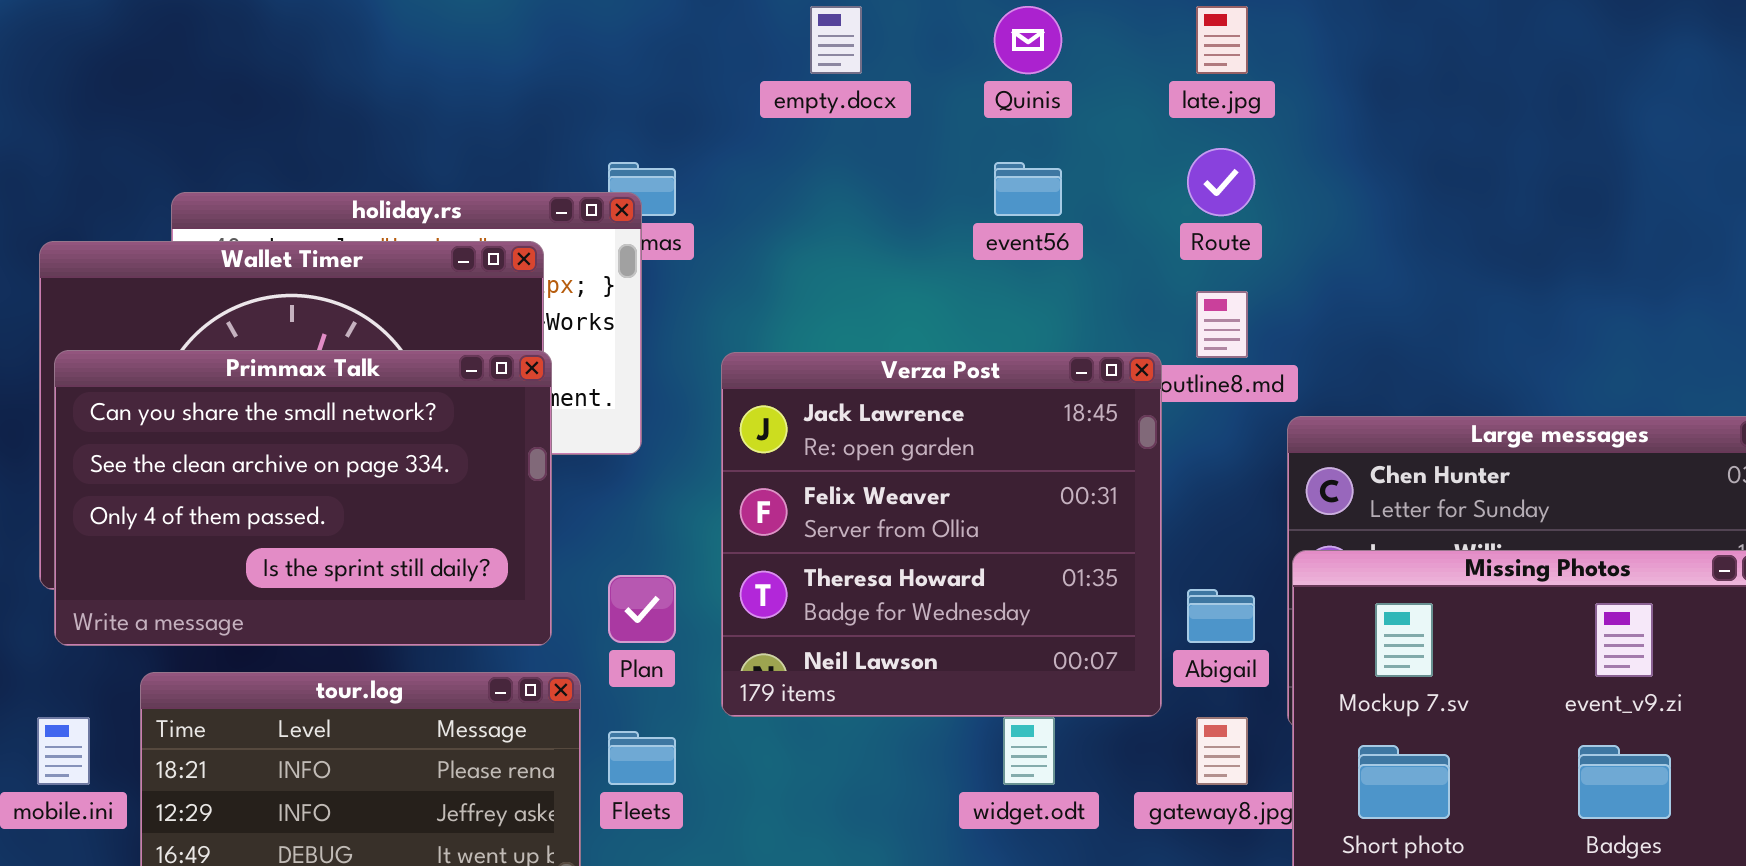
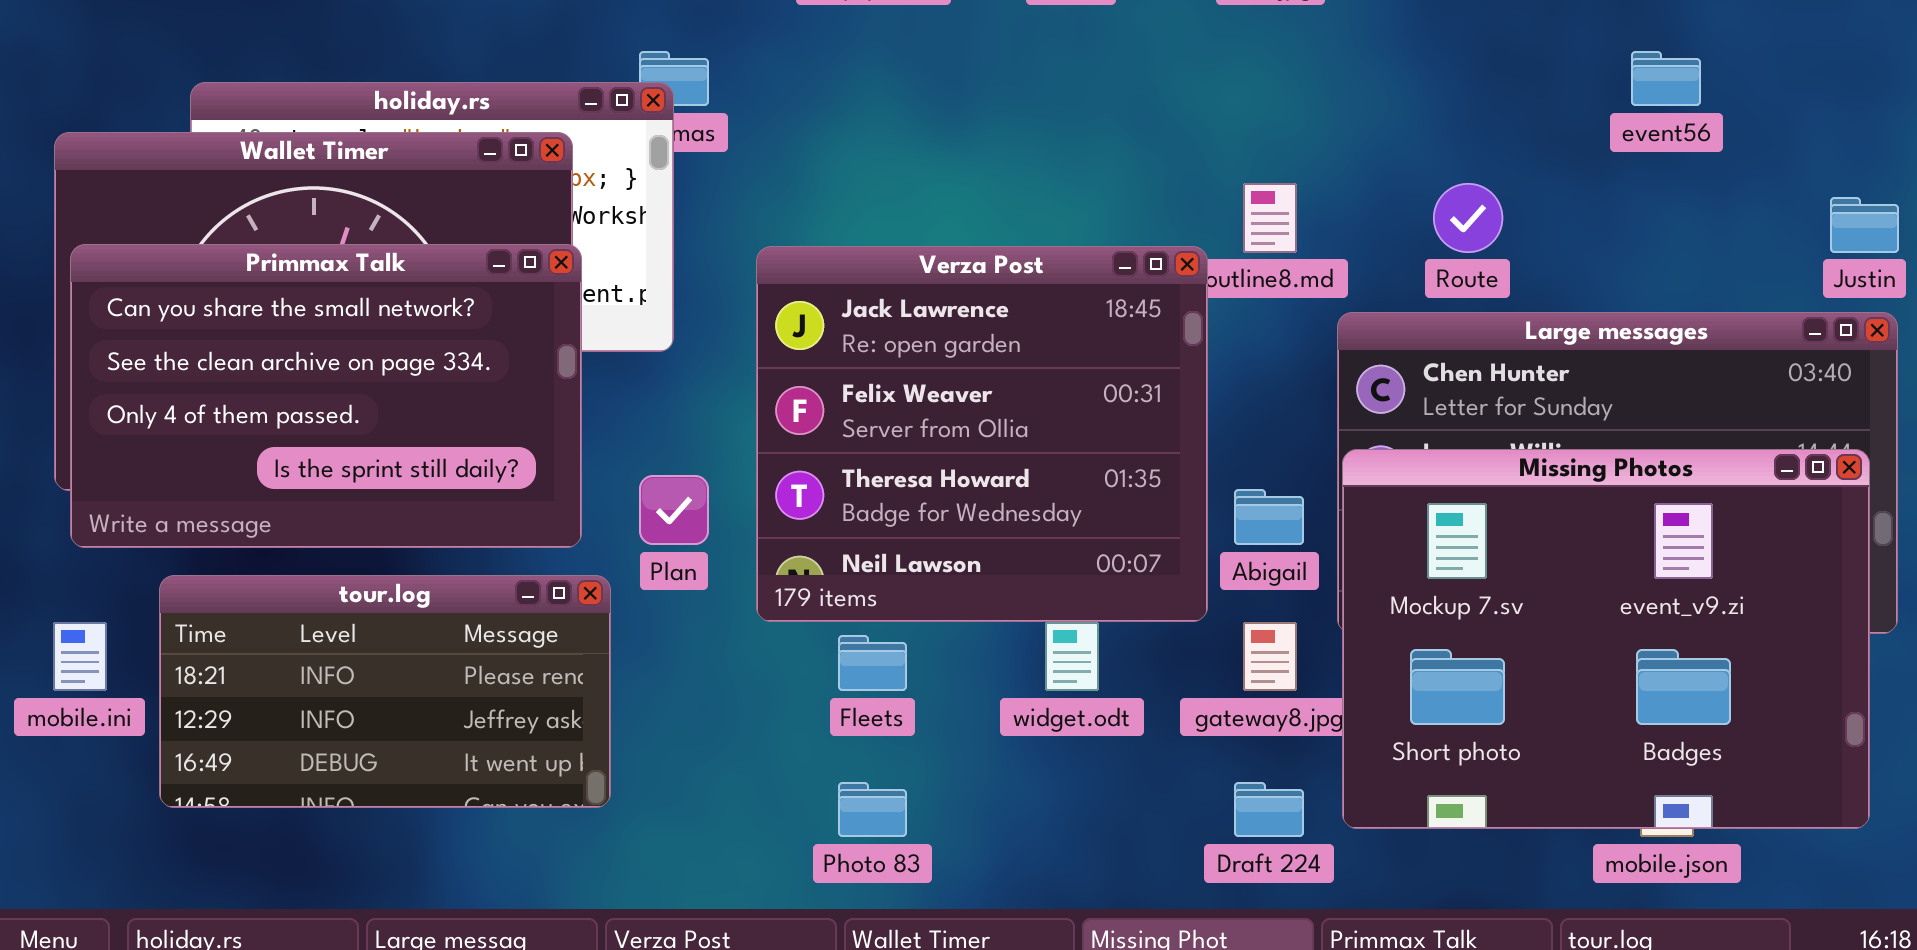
Route: [1187,148,1255,216] -> [1433,183,1503,253], moved
event56: [994,162,1062,216] -> [1631,51,1701,106], moved
Fleets: [608,731,676,785] -> [838,635,907,691], moved

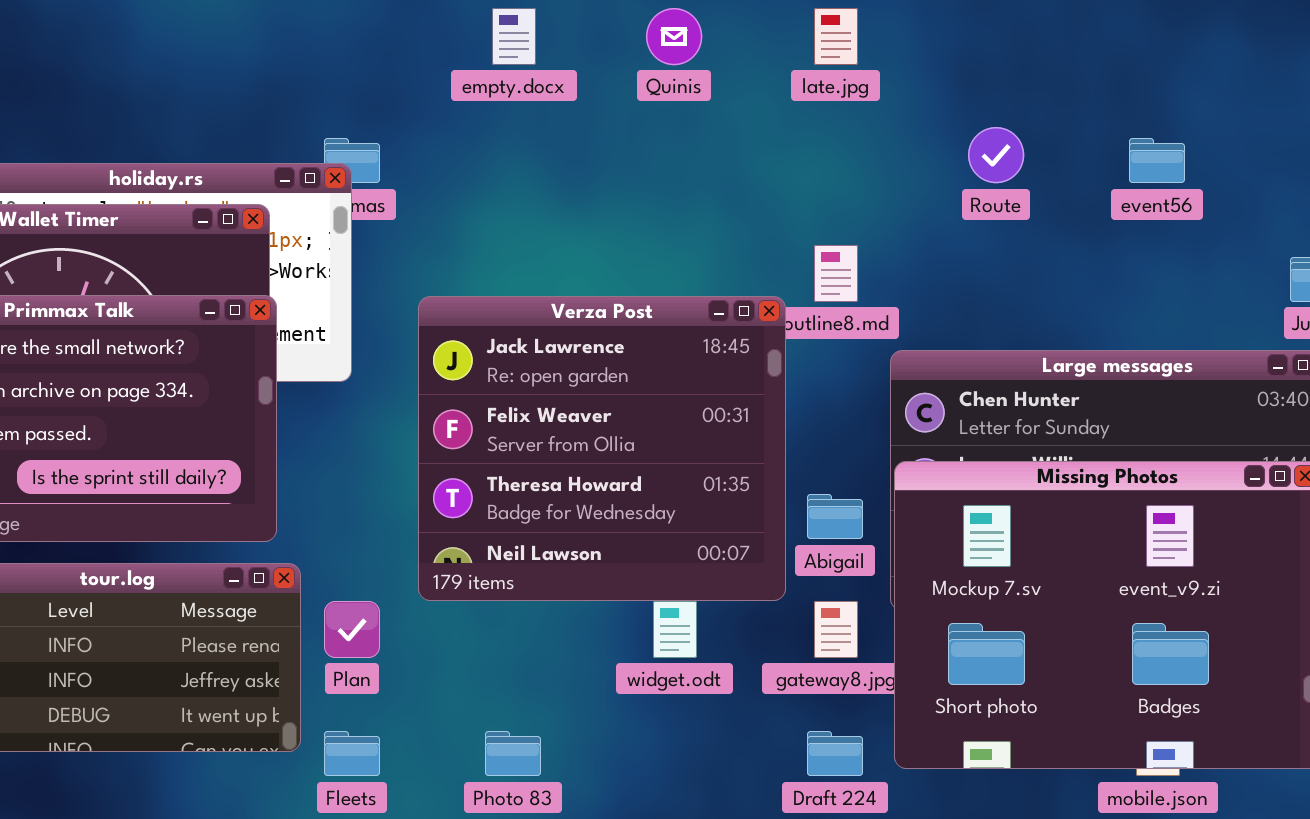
Route: [1433,183,1503,253] -> [968,127,1024,183], moved
Plan: [639,475,709,545] -> [324,601,380,658], moved
Fleets: [838,635,907,691] -> [324,731,380,776], moved

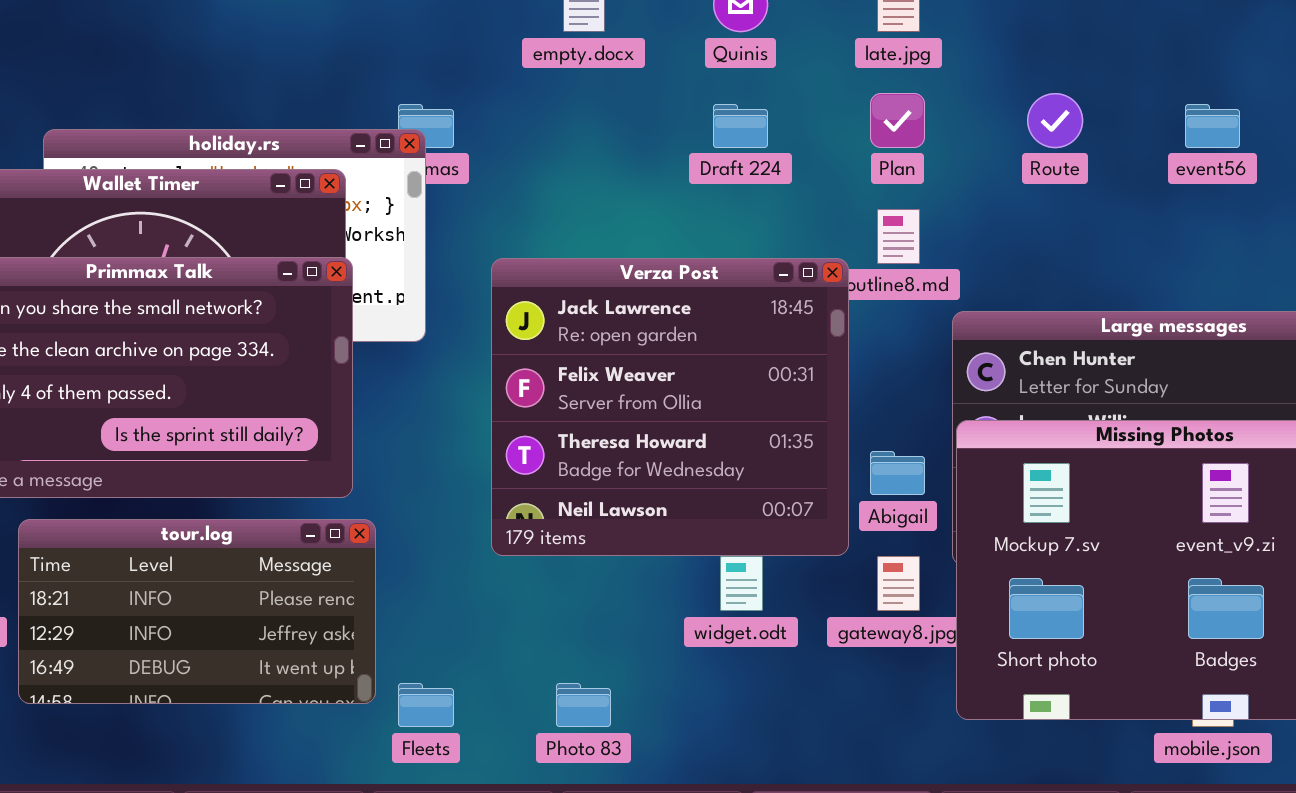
Plan: [324,601,380,658] -> [870,93,925,148], moved
Draft 224: [807,731,863,776] -> [713,104,768,148], moved

